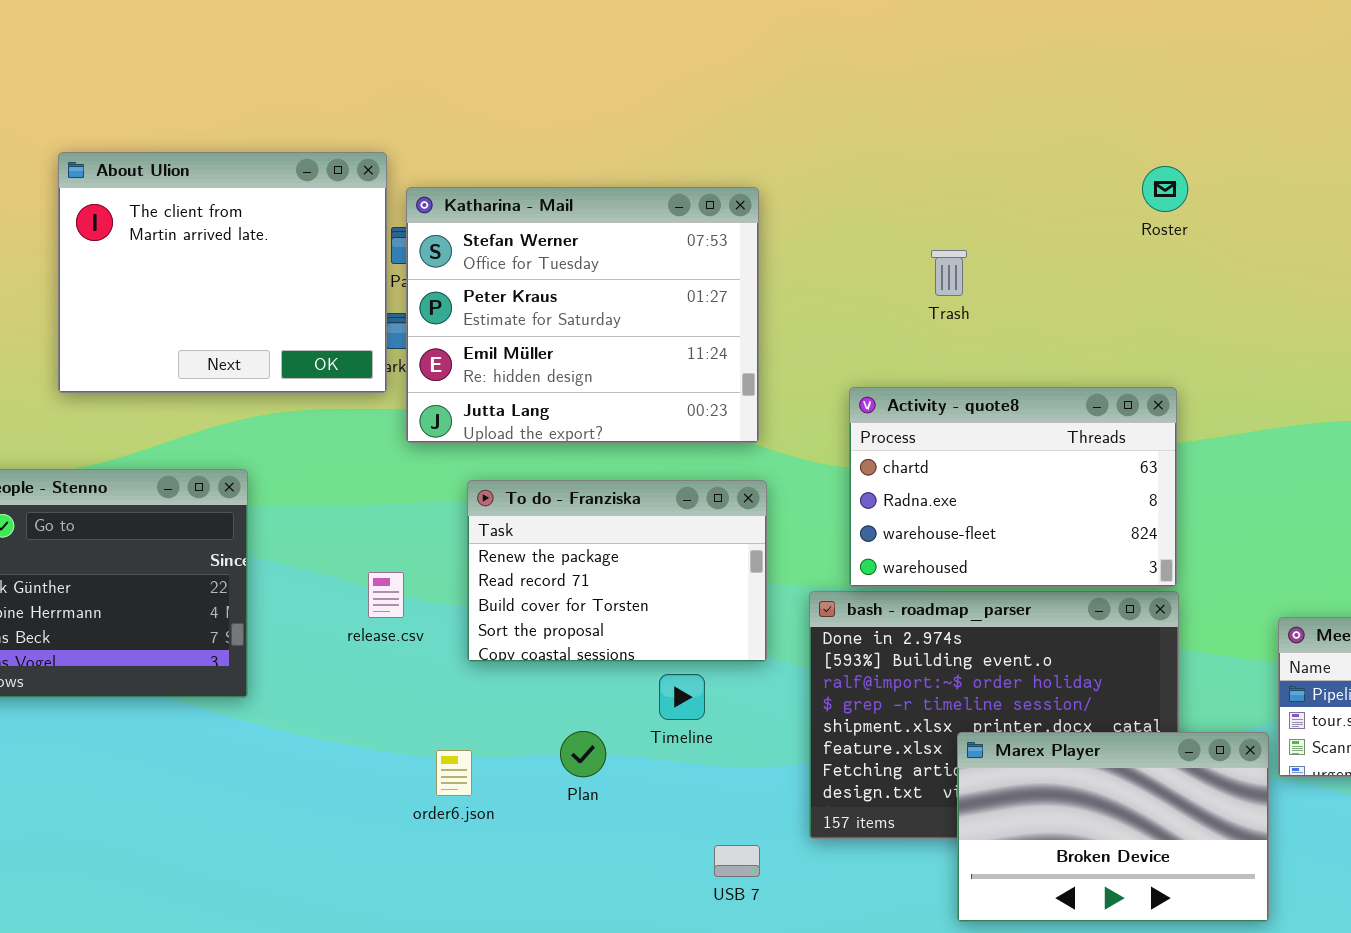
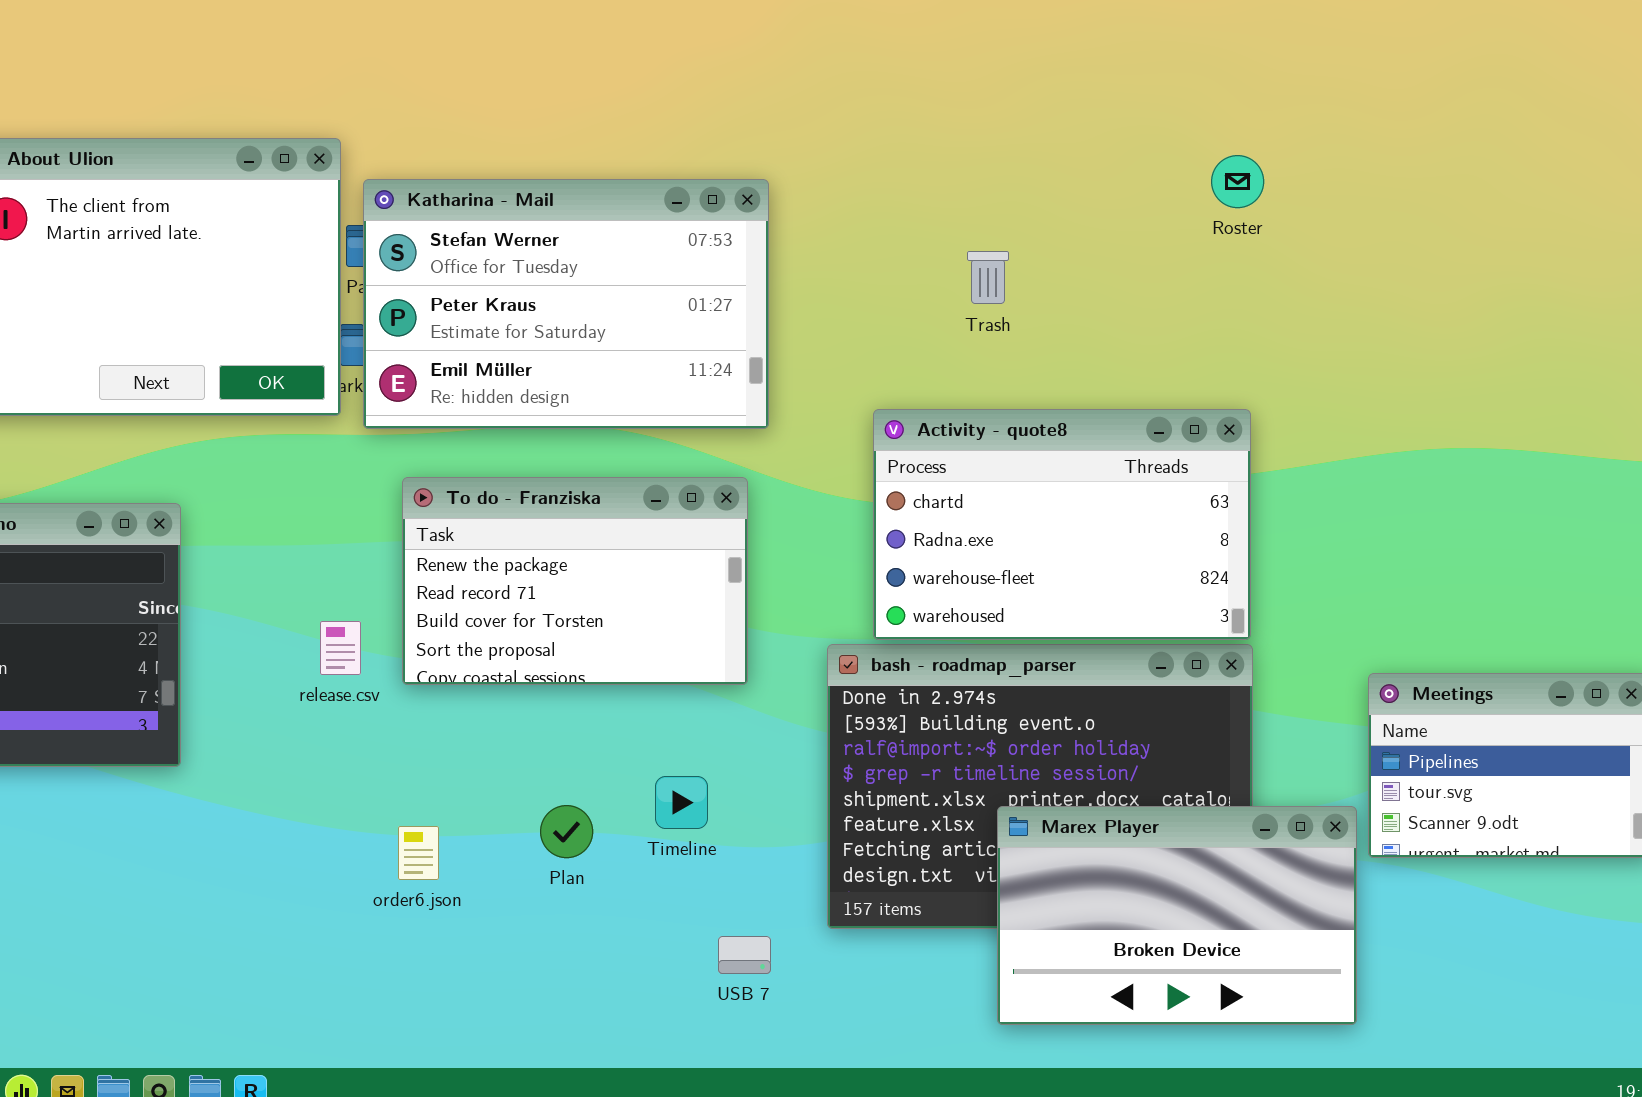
Katharina - Mail: [406,187,759,443] -> [363,179,769,429], resized
To do - Franziska: [467,480,767,662] -> [402,477,748,685], moved
Timeline: [659,674,705,720] -> [655,776,708,829], moved

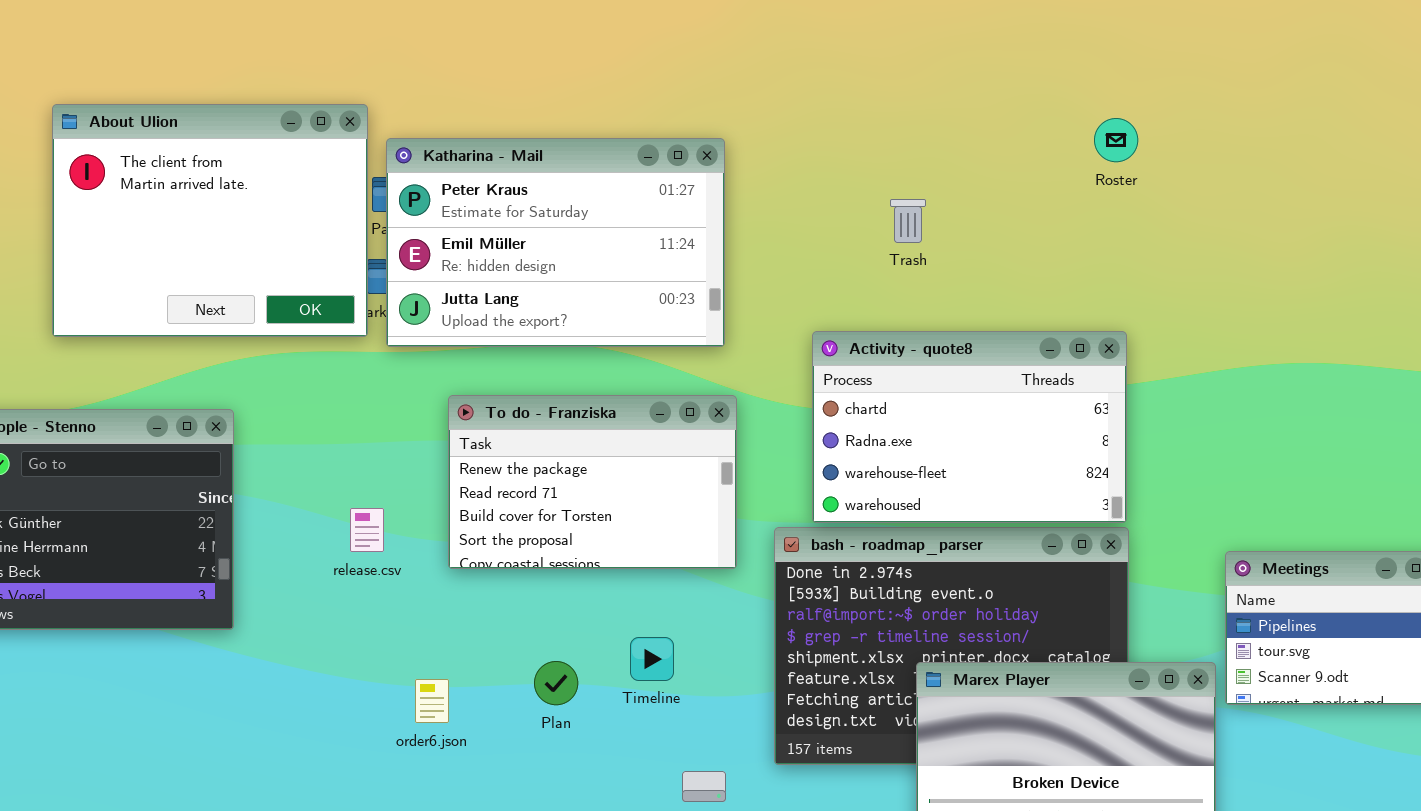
Katharina - Mail: [363,179,769,429] -> [386,138,725,347], scrolled down 1 row
To do - Franziska: [402,477,748,685] -> [448,395,737,569], moved

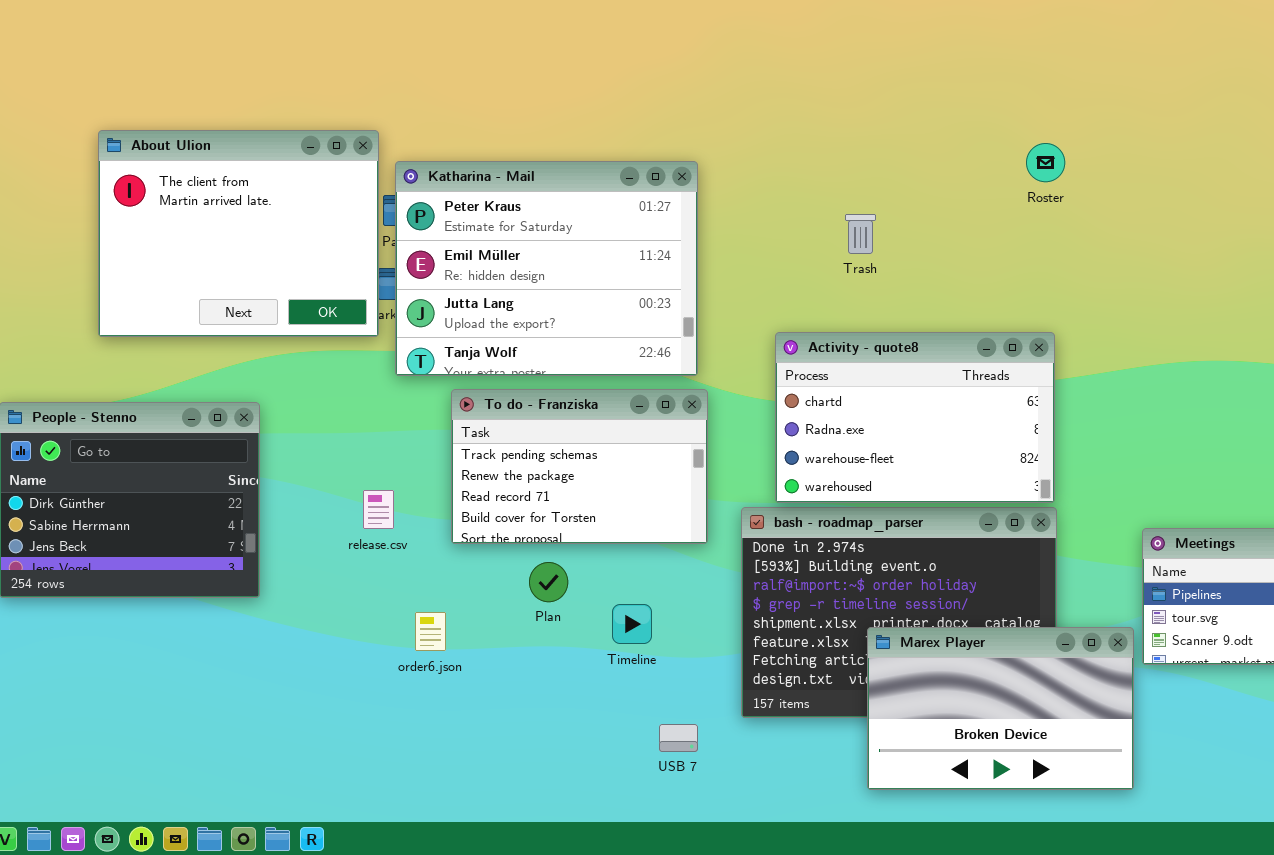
Katharina - Mail: [386,138,725,347] -> [395,161,698,376], resized
To do - Franziska: [448,395,737,569] -> [451,389,708,544], scrolled up 1 row
Plan: [534,661,578,705] -> [529,562,568,602], moved
order6.json: [415,679,449,723] -> [415,612,446,651], moved

